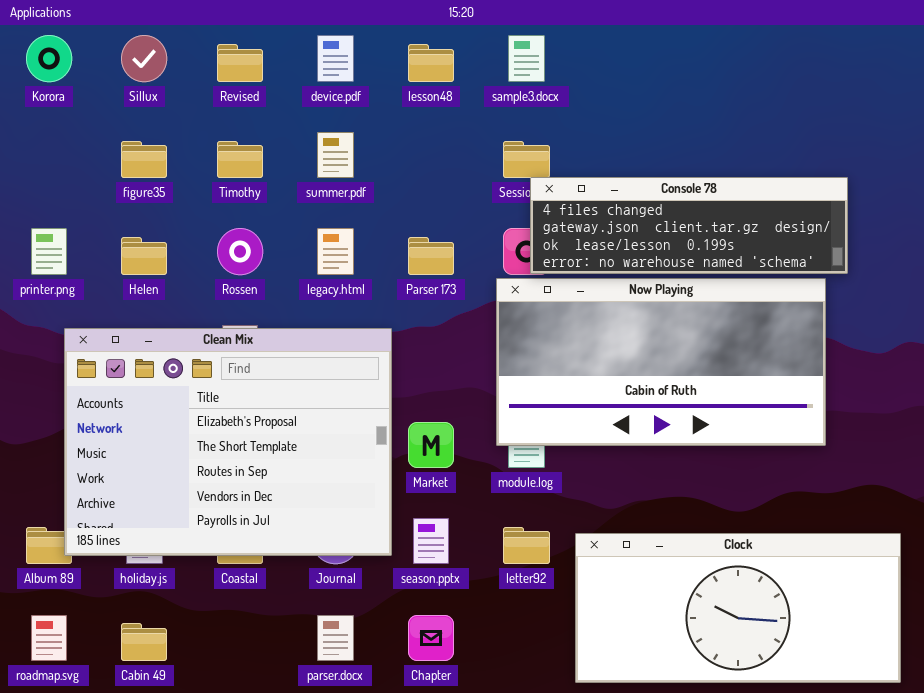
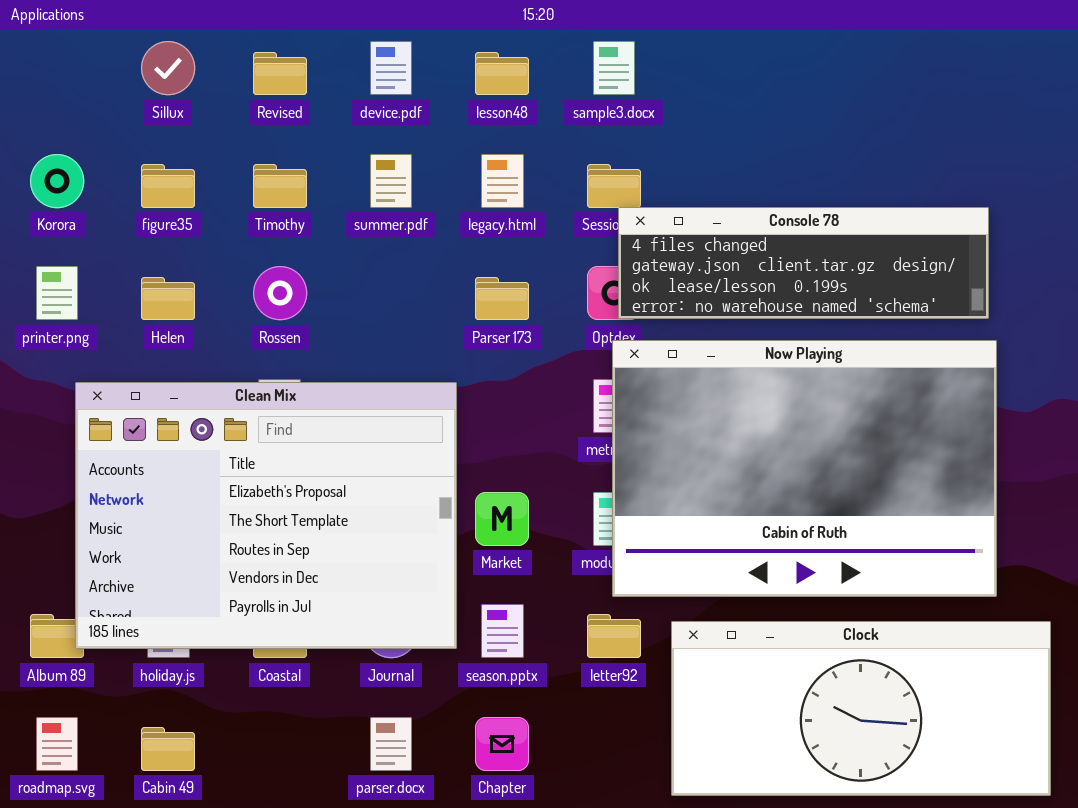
Korora: [26,35,72,82] -> [30,154,84,208], moved
legacy.html: [317,228,354,275] -> [481,154,524,208], moved
Now Playing: [496,278,826,446] -> [612,340,997,597], moved, resized

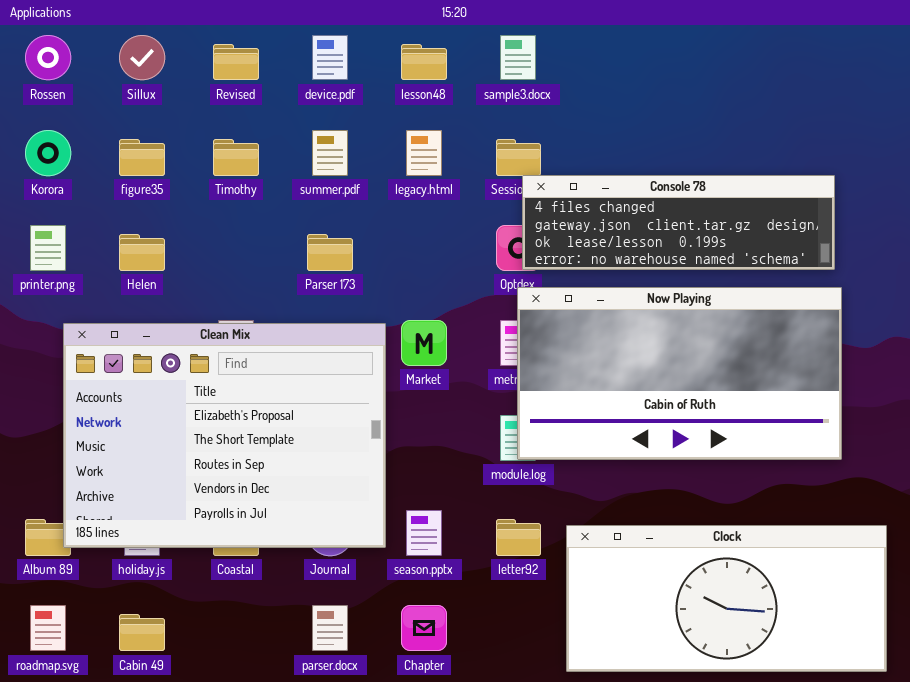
Rossen: [253,266,307,320] -> [25,35,71,80], moved
Parser 173: [475,277,529,320] -> [307,234,353,271], moved
Now Playing: [612,340,997,597] -> [517,287,842,460], resized
Market: [475,492,529,546] -> [401,320,447,366], moved

